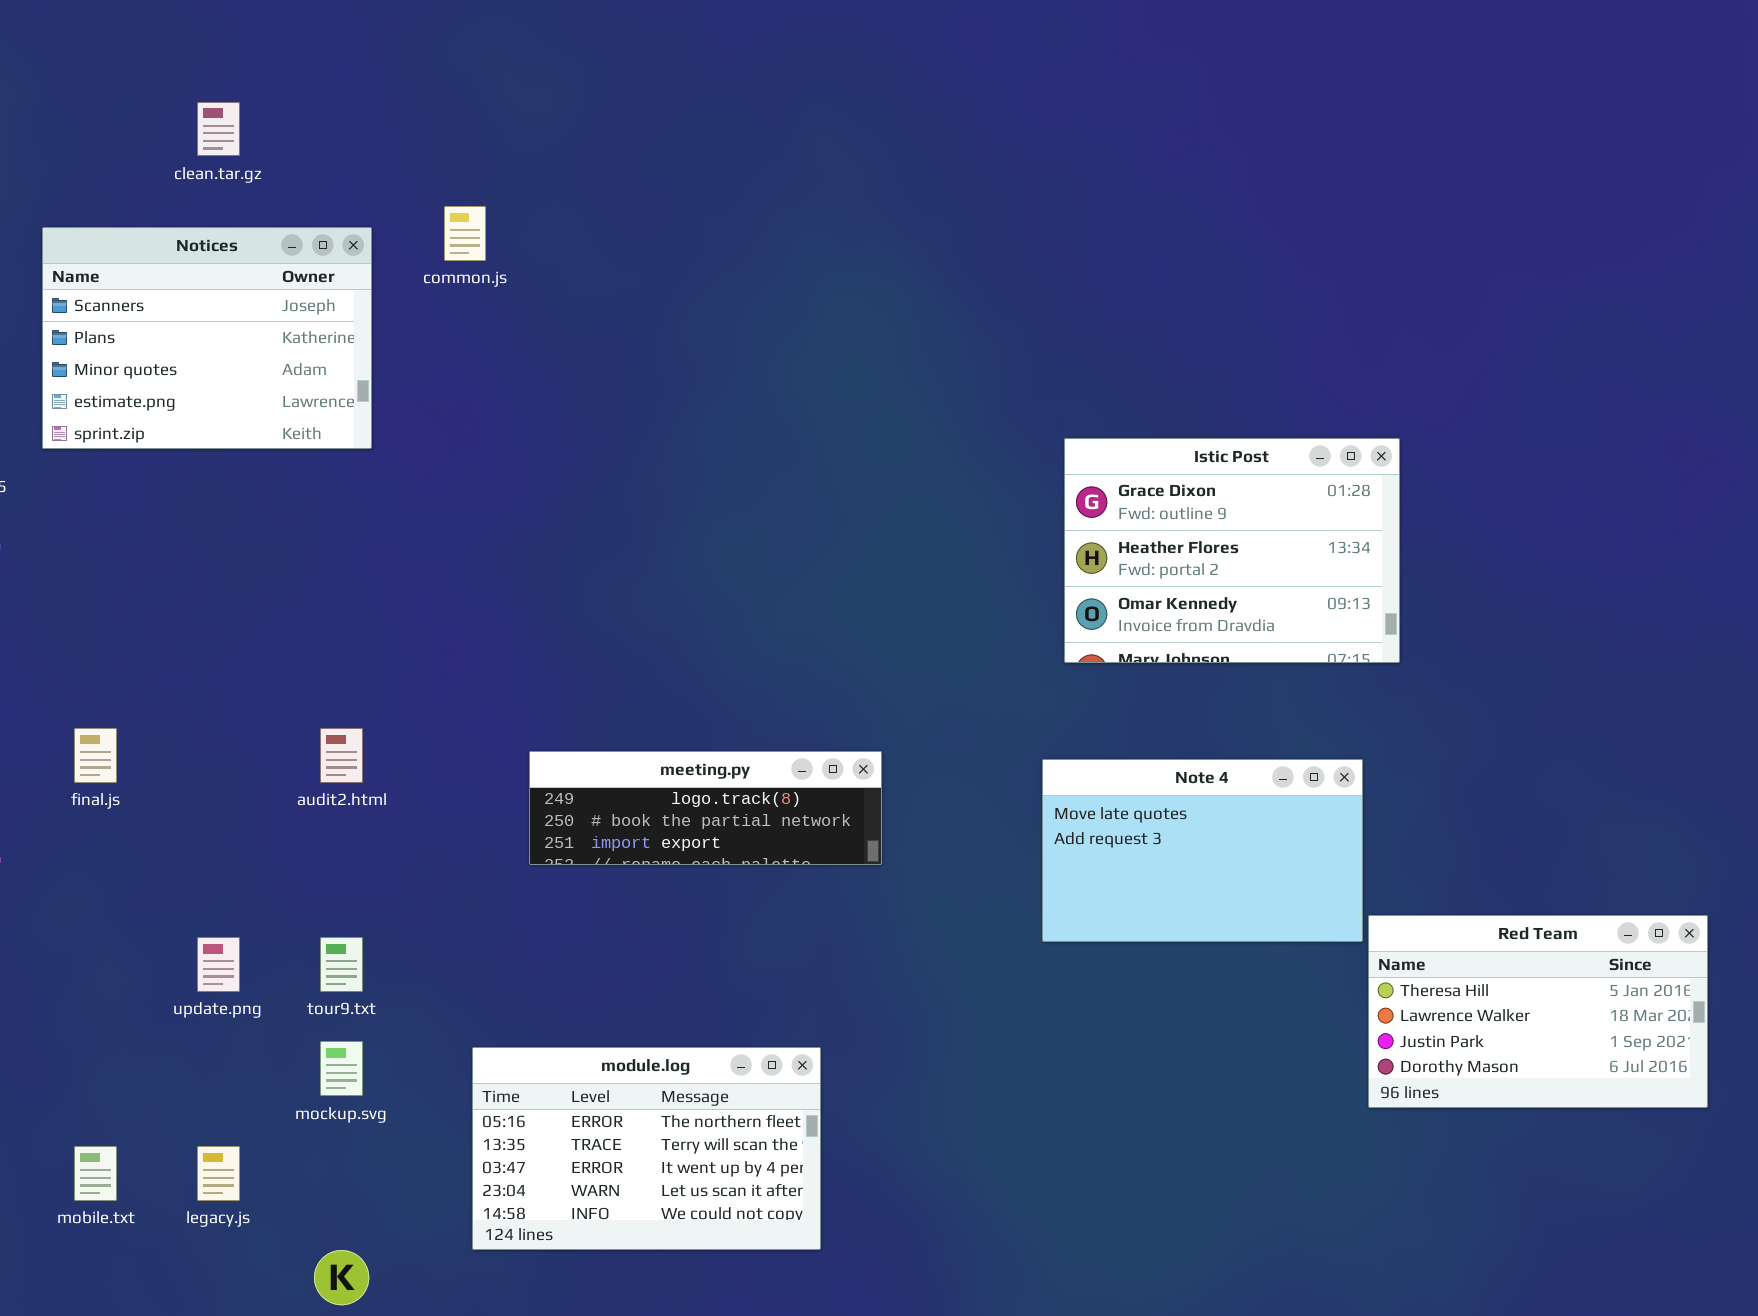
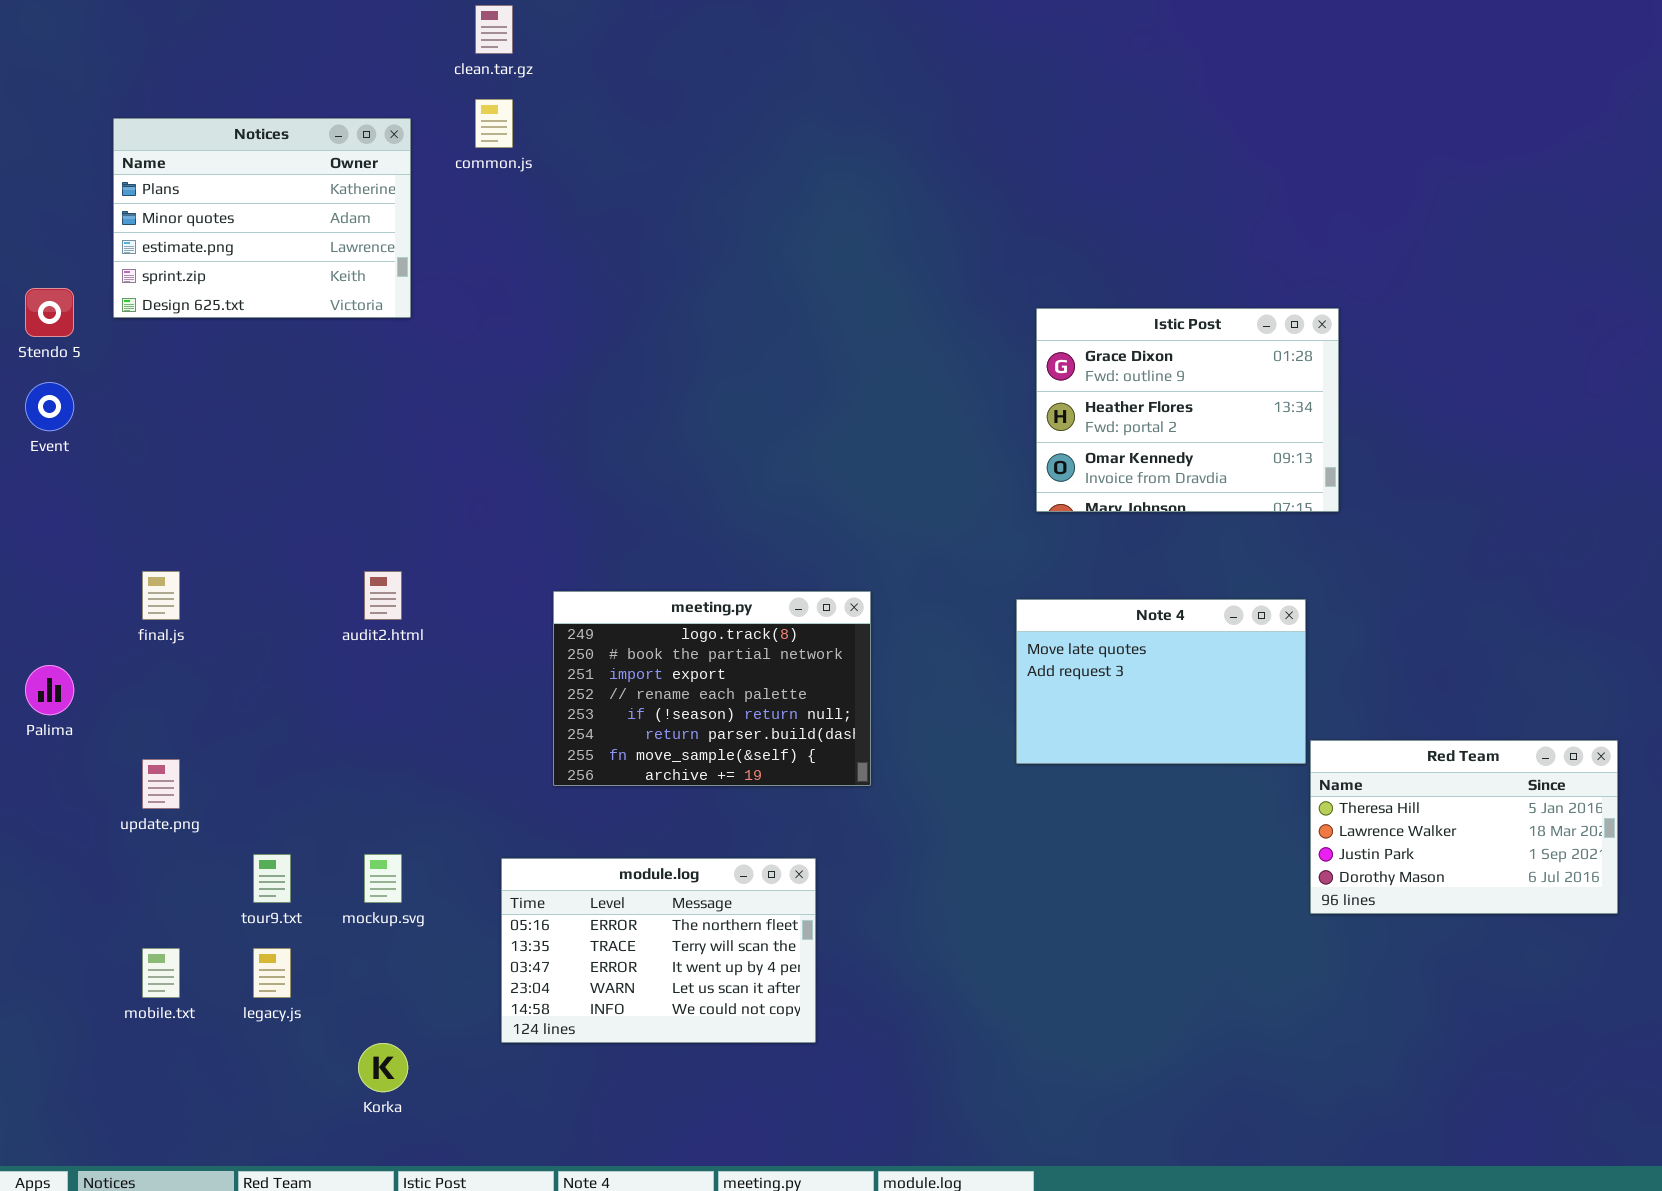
clean.tar.gz: [197,102,240,156] -> [475,5,513,54], moved
Notices: [42,227,372,449] -> [113,118,411,318], scrolled down 1 row
meeting.py: [529,751,882,865] -> [553,591,871,786], resized
update.png: [197,937,240,992] -> [142,759,180,809], moved
tour9.txt: [320,937,363,992] -> [253,854,291,903], moved

